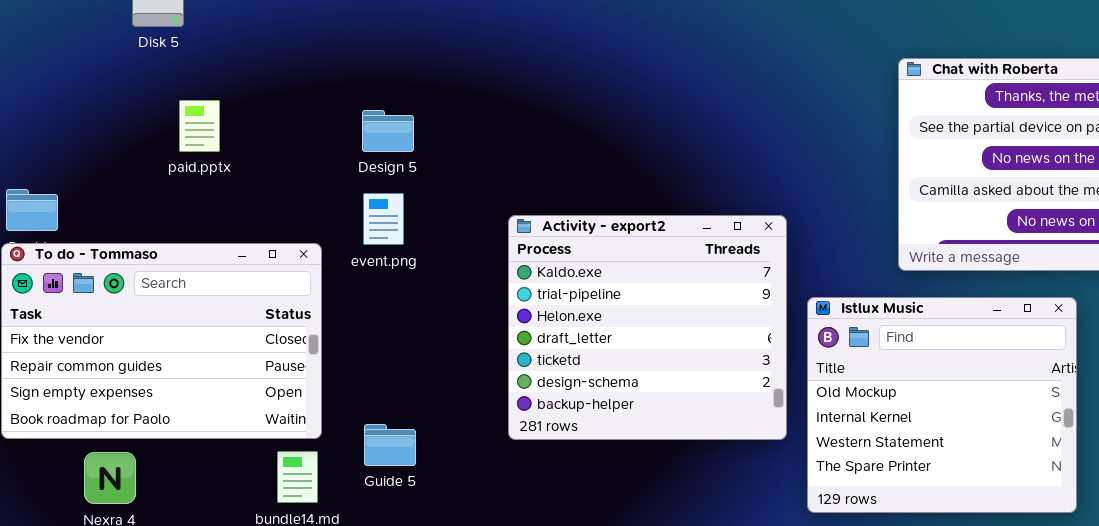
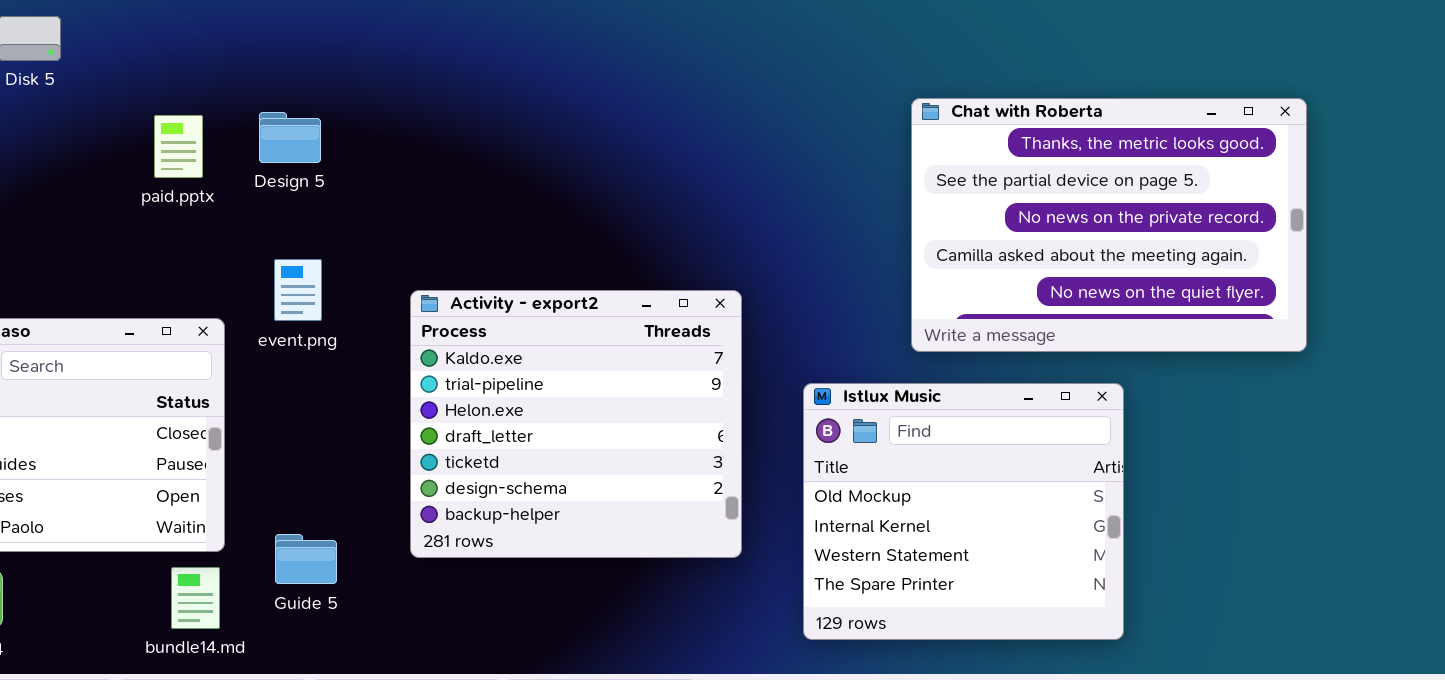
paid.pptx: [179,100,220,152] -> [154,115,203,178], moved
Design 5: [362,110,414,152] -> [259,112,321,163], moved
Activity - export2: [508,215,787,440] -> [410,290,742,558], moved

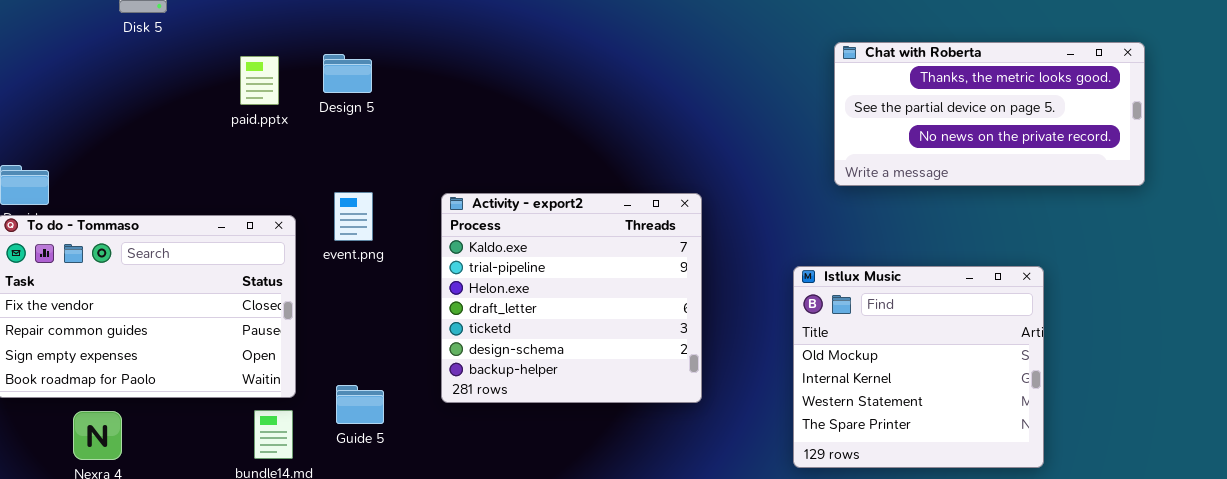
Chat with Roberta: [911,98,1307,352] -> [834,42,1145,186], resized
event.png: [274,259,322,321] -> [334,192,373,241], moved
Istlux Music: [803,383,1124,640] -> [793,266,1044,468], moved

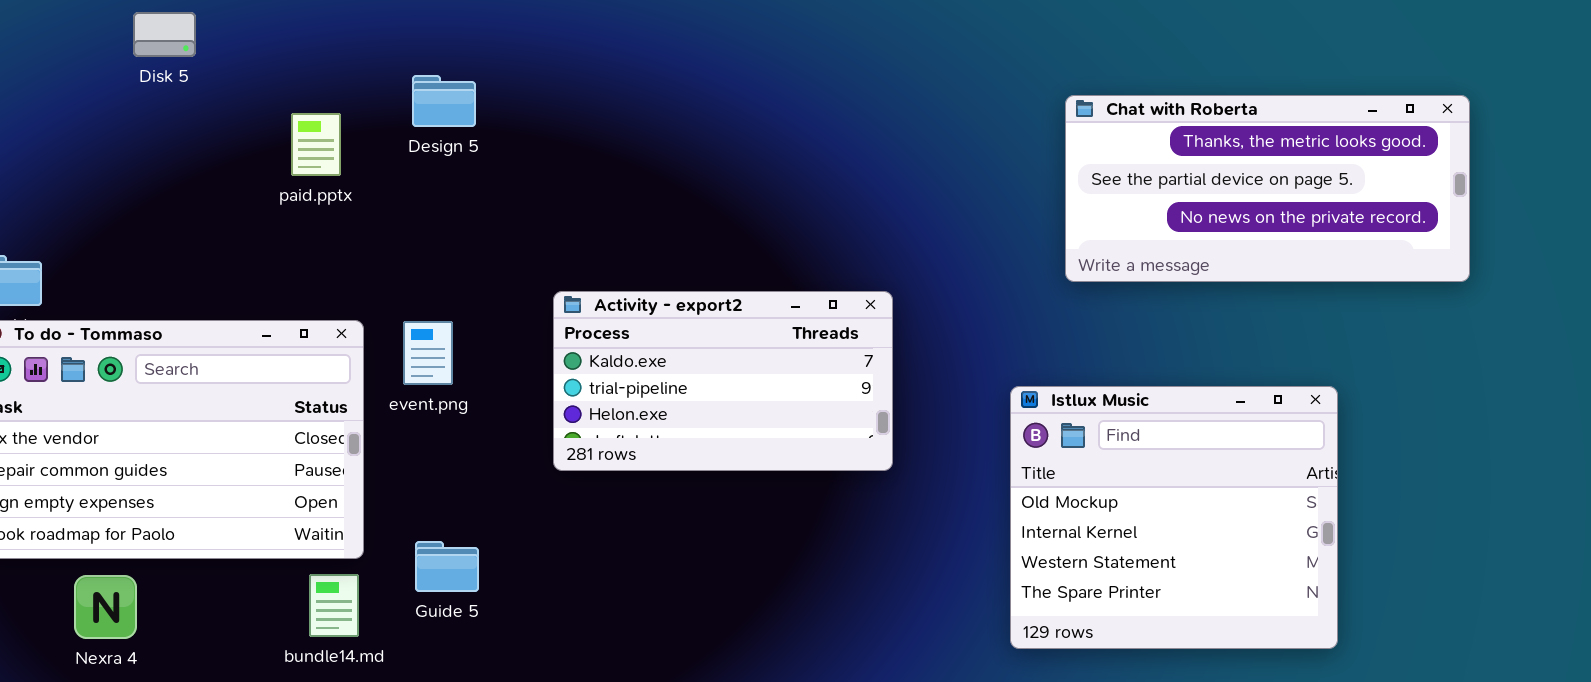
Design 5: [323,54,372,93] -> [412,75,476,127], moved
event.png: [334,192,373,241] -> [403,321,453,385], moved
Activity - export2: [441,193,702,403] -> [553,291,893,471], resized

